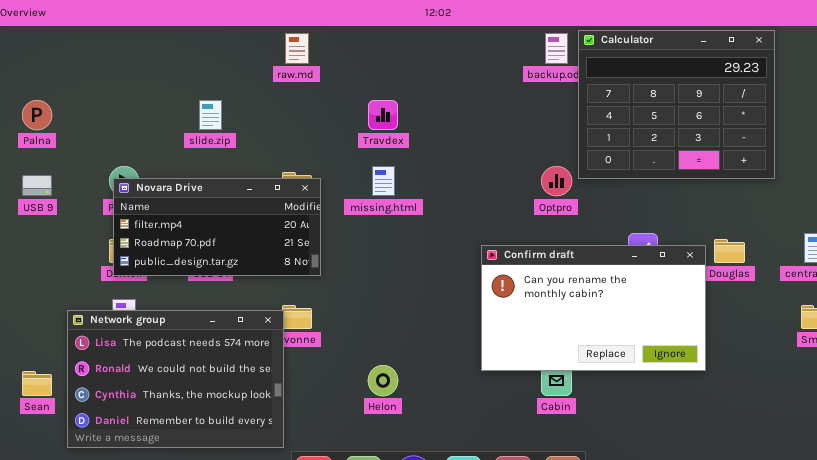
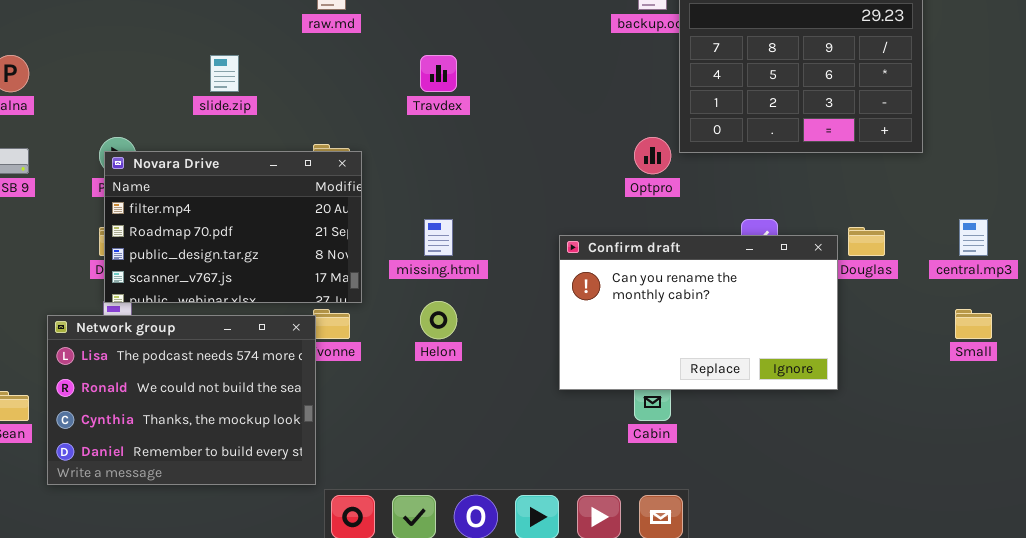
missing.html: [372,166,395,196] -> [424,219,453,256], moved
Novara Drive: [113,178,321,276] -> [104,151,362,303], resized
Helon: [368,365,398,396] -> [420,301,457,339], moved

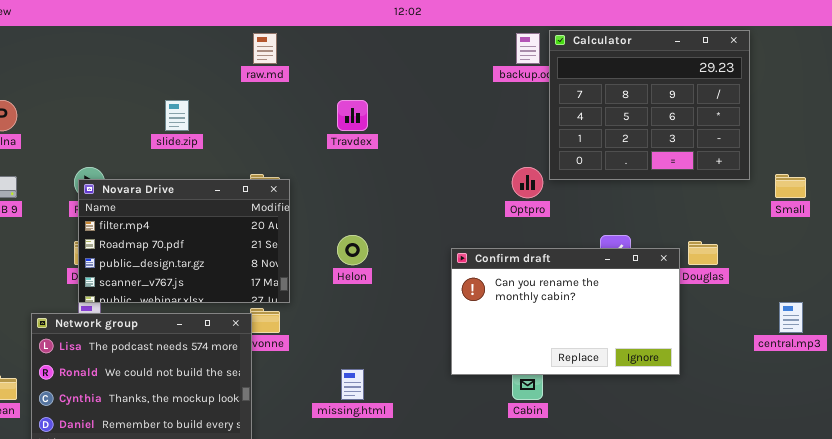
missing.html: [424,219,453,256] -> [341,369,364,400], moved
central.mp3: [959,219,988,256] -> [779,302,803,333], moved
Helon: [420,301,457,339] -> [337,235,368,265], moved
Small: [955,309,992,339] -> [775,174,806,198], moved

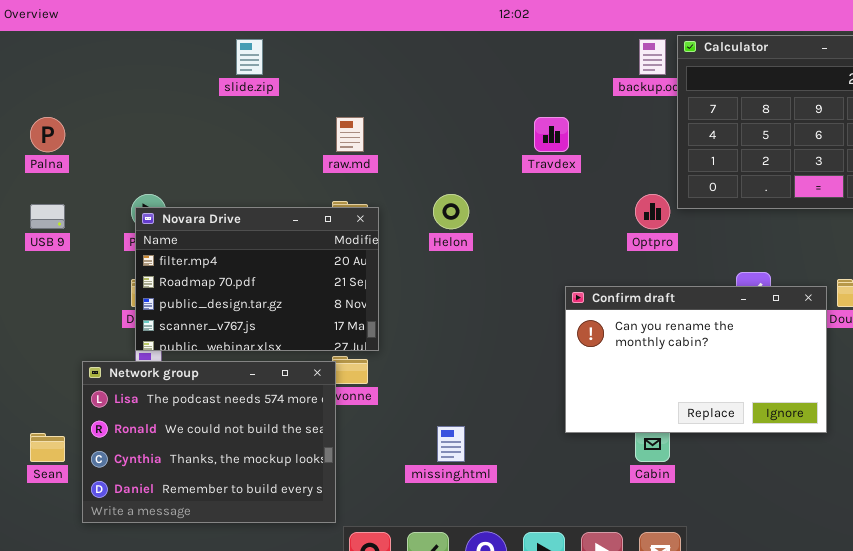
raw.md: [253,33,277,64] -> [336,117,364,152], moved
slide.zip: [165,100,189,131] -> [236,39,263,75], moved
Travdex: [337,100,368,131] -> [534,117,569,152], moved
Helon: [337,235,368,265] -> [433,194,469,229], moved

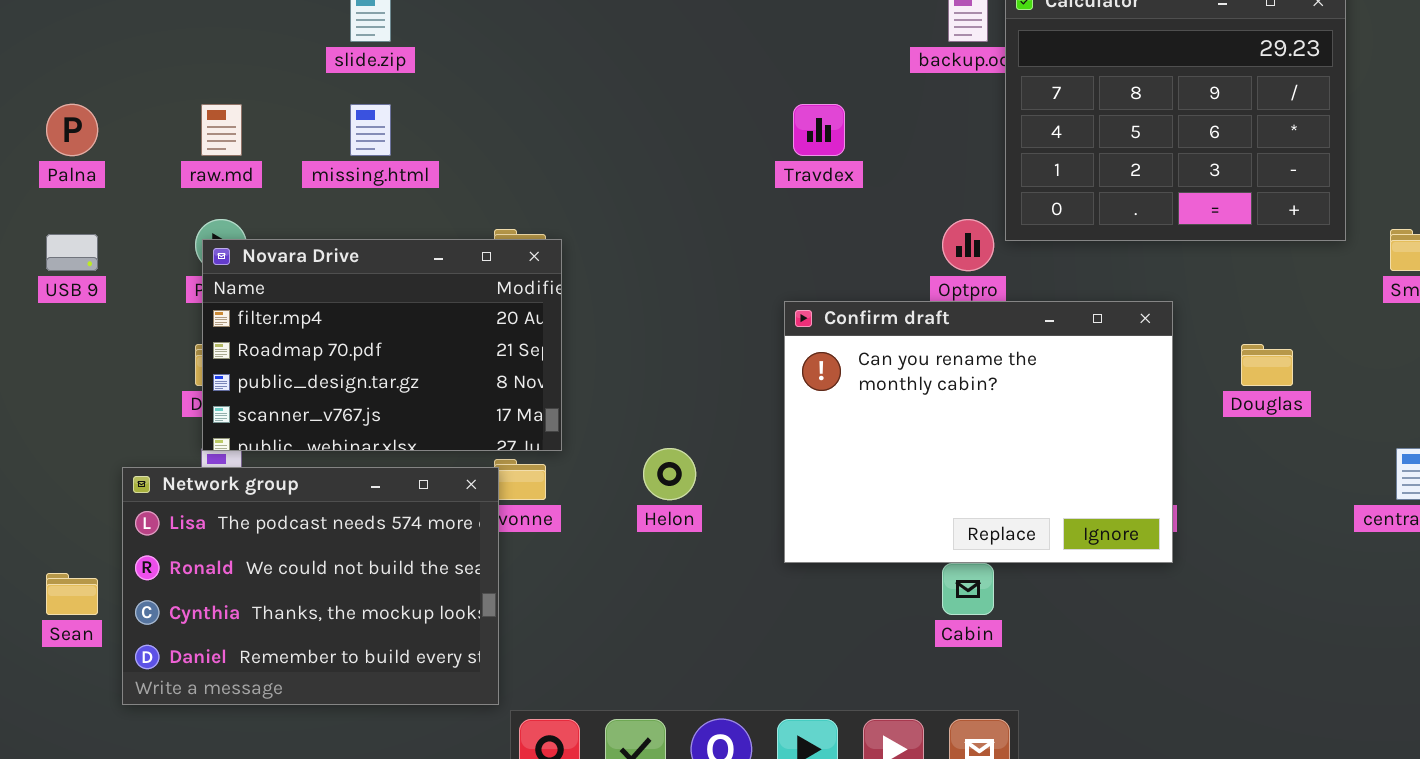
raw.md: [336,117,364,152] -> [201,104,242,156], moved
Helon: [433,194,469,229] -> [643,448,696,500], moved
Confirm draft: [565,286,827,433] -> [784,301,1173,563], moved, resized
missing.html: [437,426,465,462] -> [350,104,391,156], moved

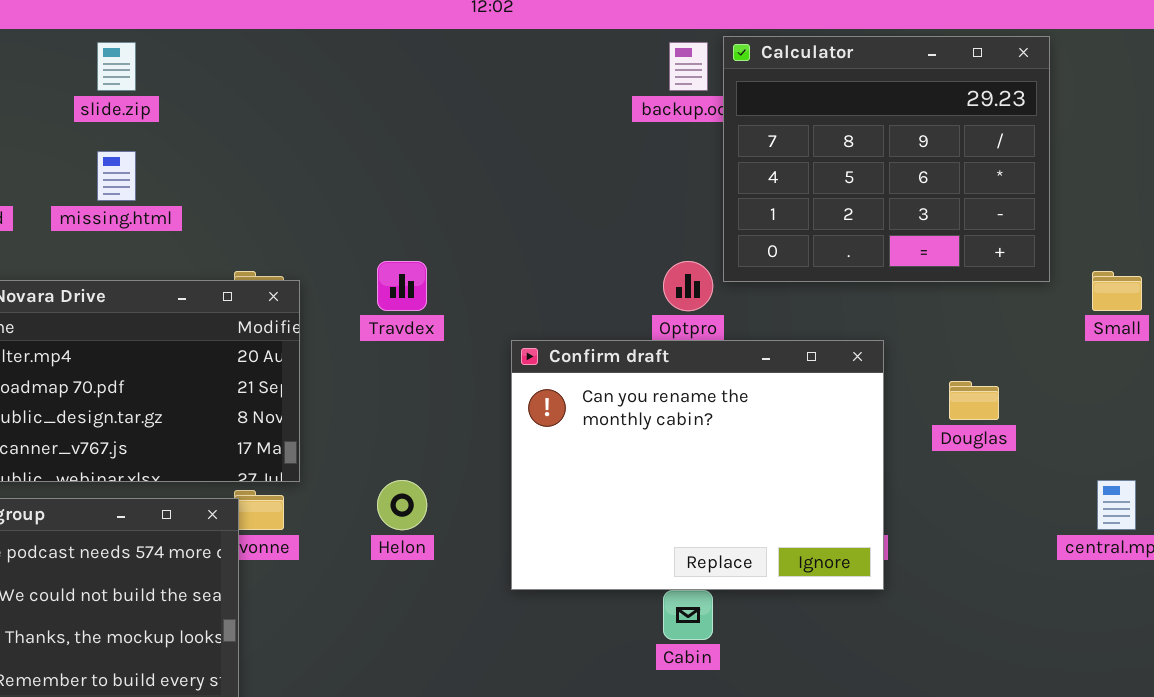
Travdex: [793,104,845,156] -> [377,261,427,311], moved

